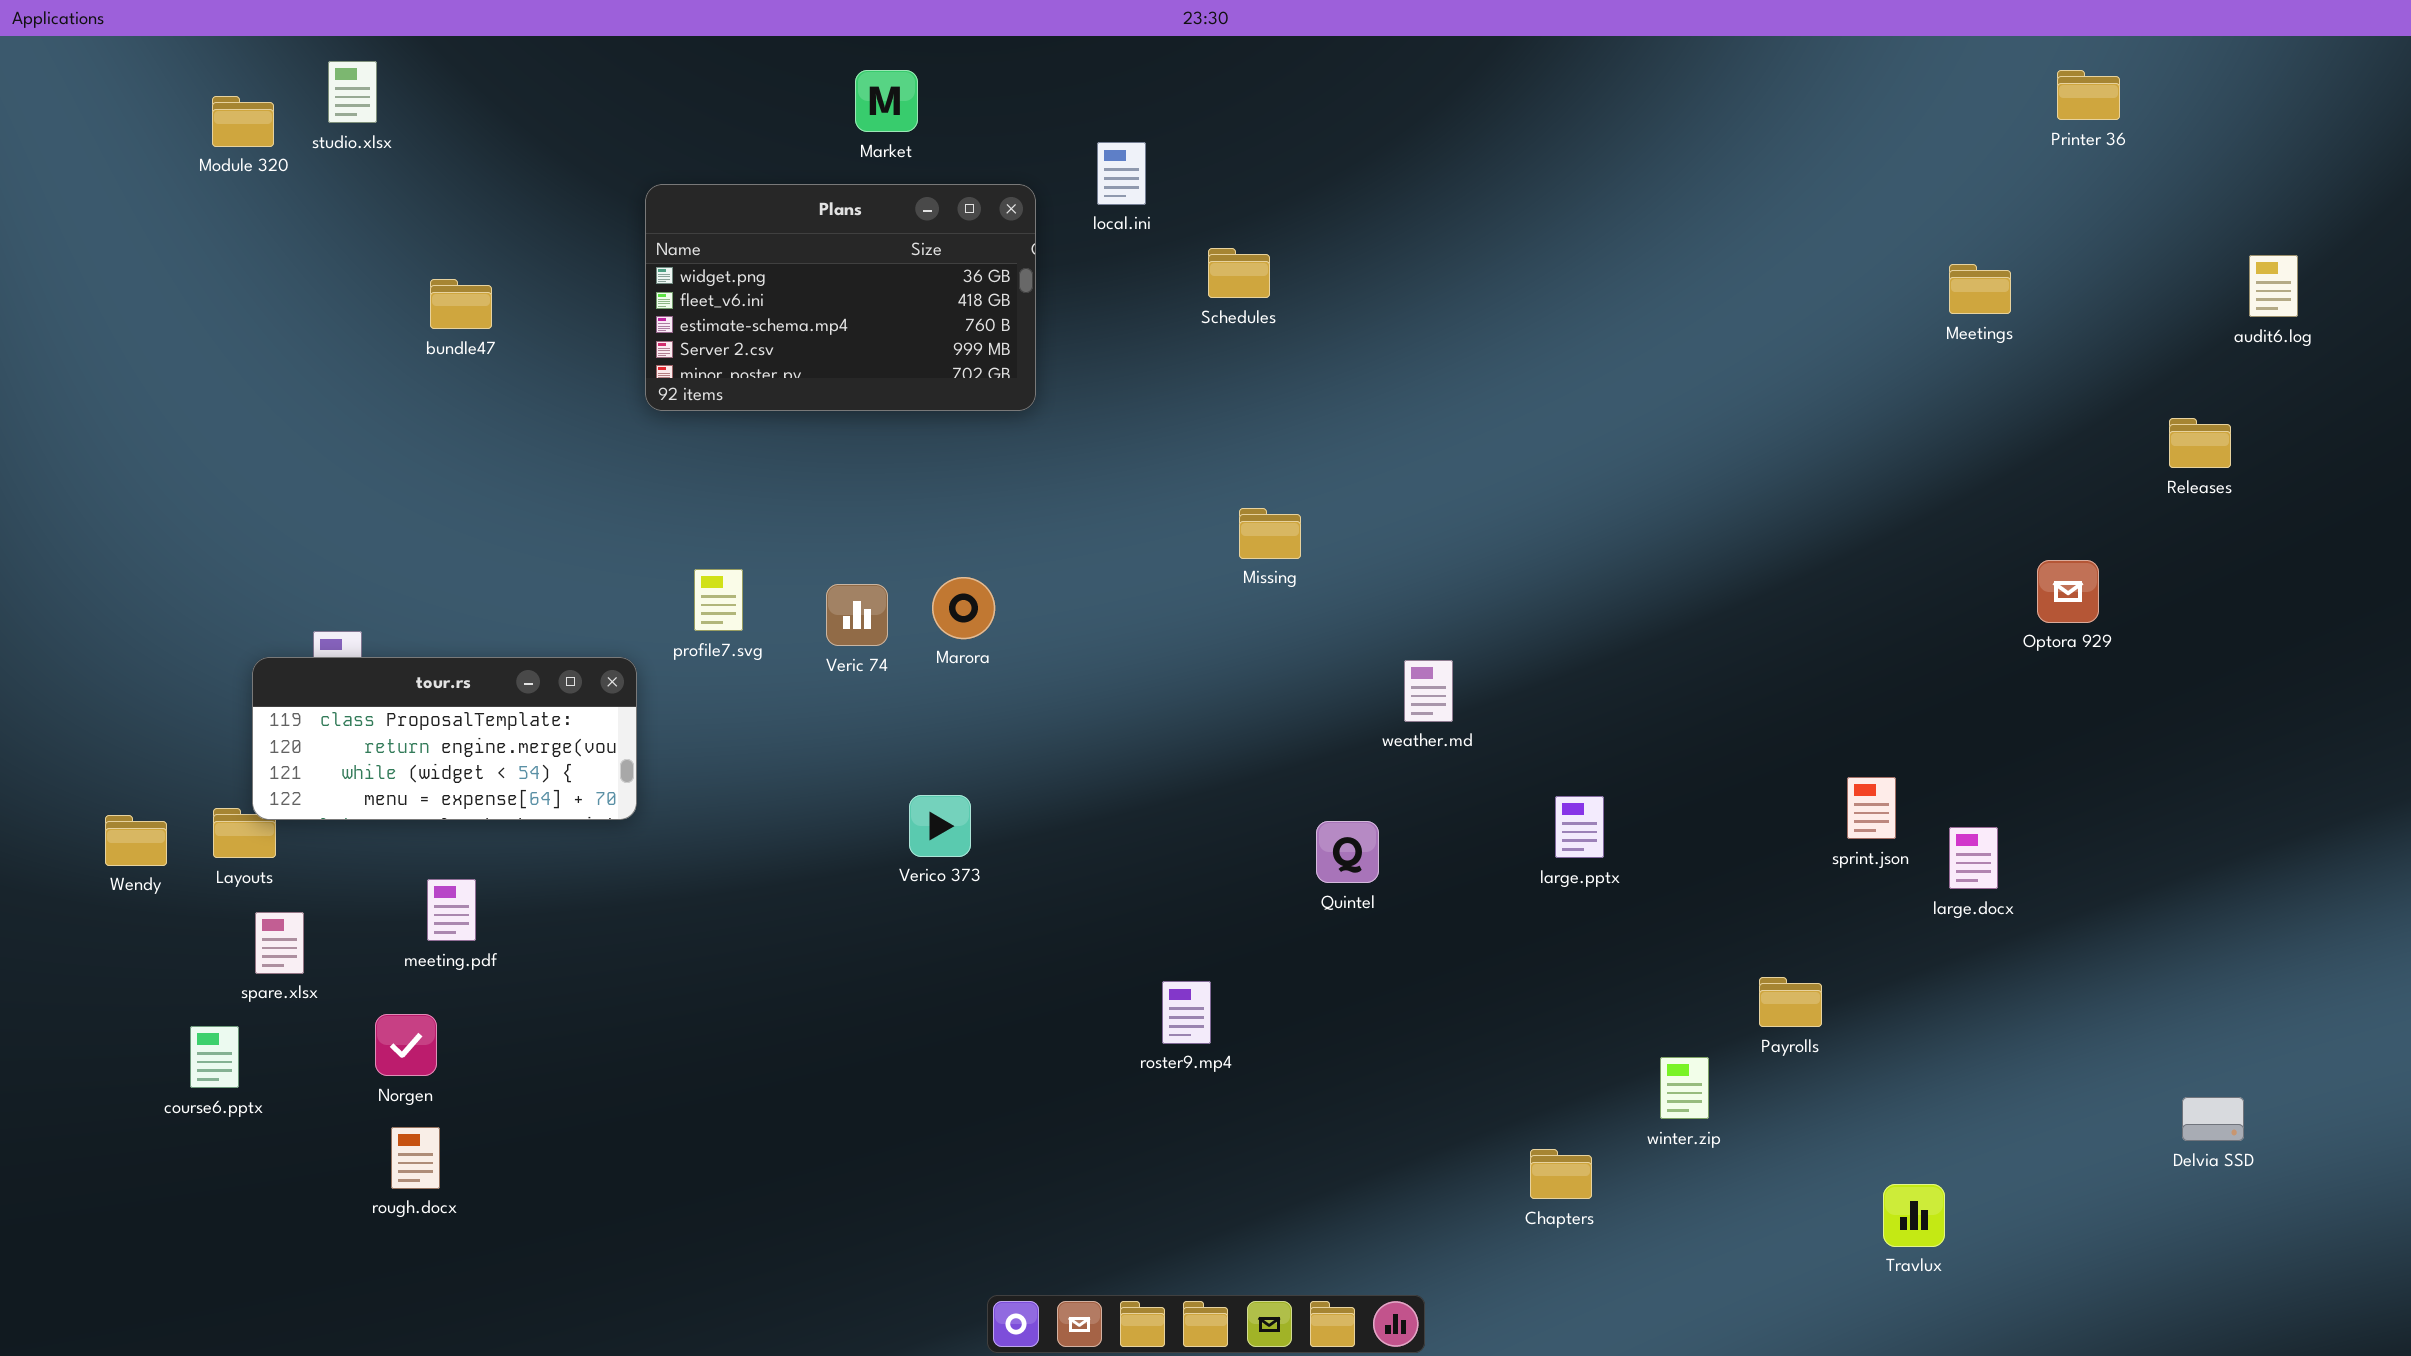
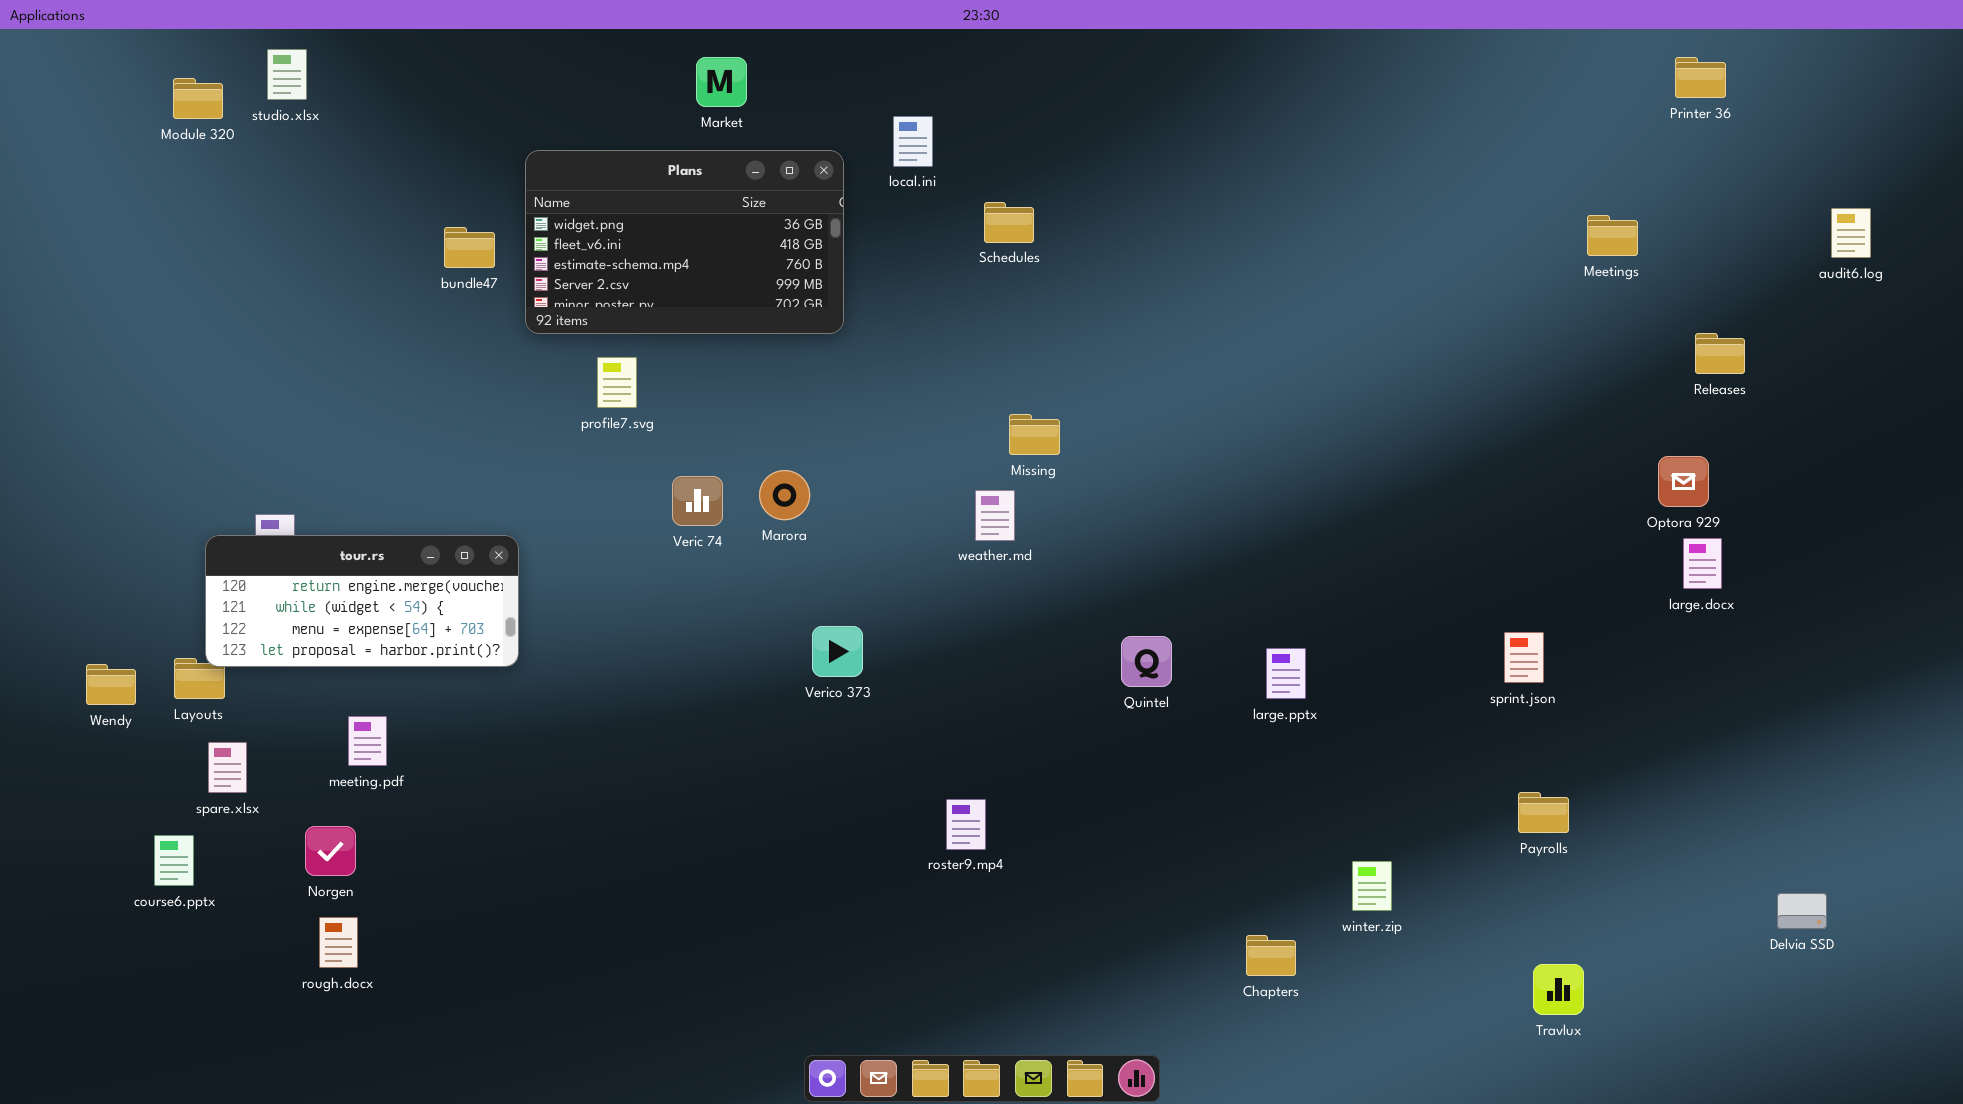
bundle47: [430,279,492,329] -> [444,227,495,268], moved
Releases: [2169,418,2231,468] -> [1695,333,1745,374], moved
profile7.svg: [694,569,743,631] -> [597,357,637,408], moved
tour.rs: [252,657,637,820] -> [205,535,519,667], scrolled down 1 row
weather.md: [1404,660,1453,722] -> [975,490,1015,541], moved
Verico 373: [909,795,971,857] -> [812,626,863,677], moved
Quintel: [1316,821,1379,883] -> [1121,636,1172,687], moved
large.docx: [1949,827,1998,889] -> [1683,538,1722,589], moved
Payrolls: [1759,977,1822,1027] -> [1518,792,1569,833], moved

